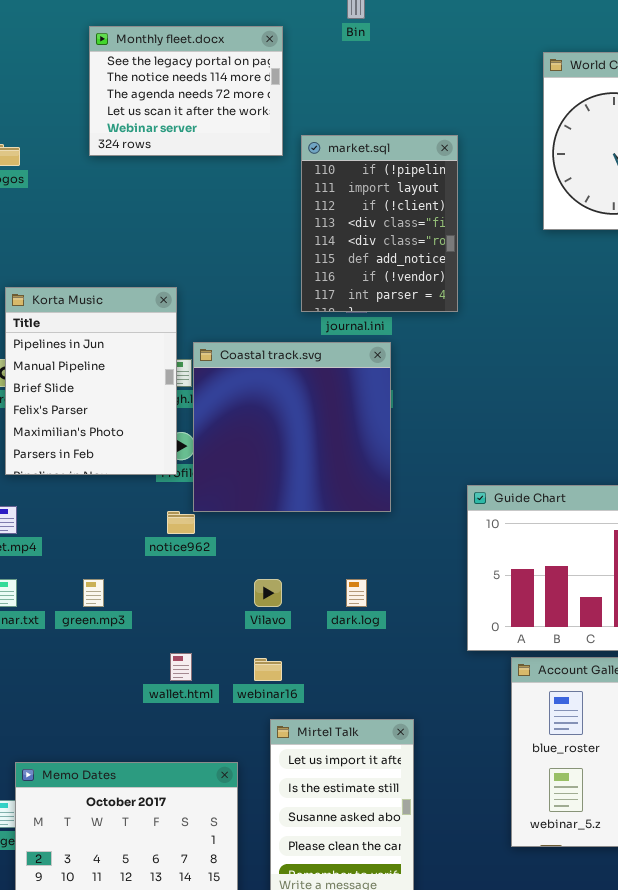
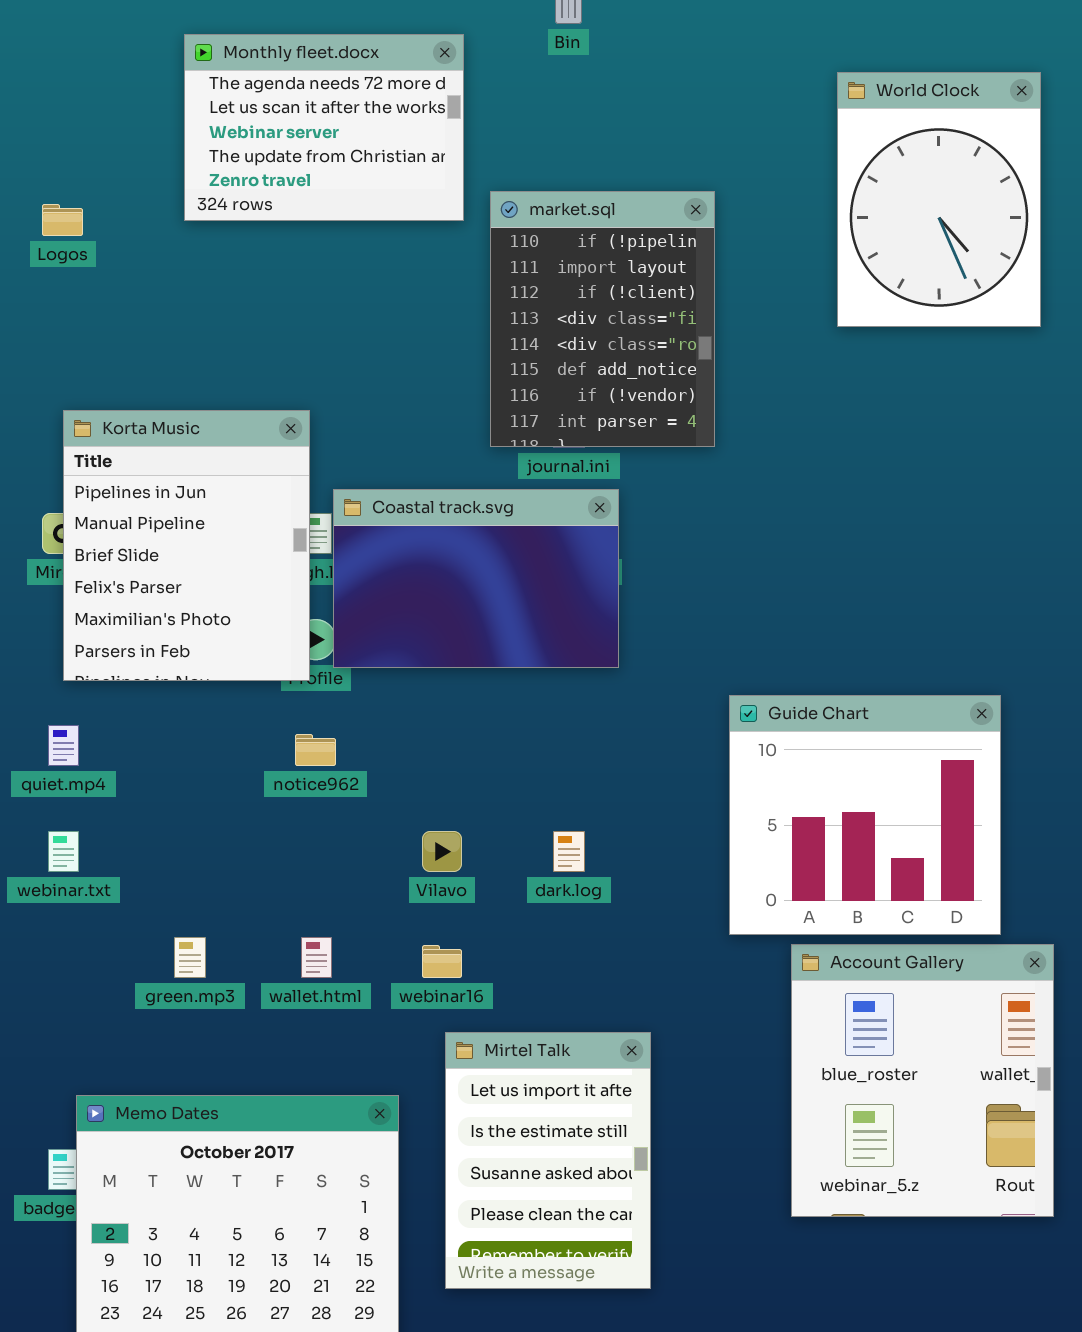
Monthly fleet.docx: [89,26,283,156] -> [184,34,464,221], scrolled down 2 rows
Coastal track.svg: [193,342,391,512] -> [333,489,619,668], resized
green.mp3: [83,579,104,607] -> [174,937,206,978], moved

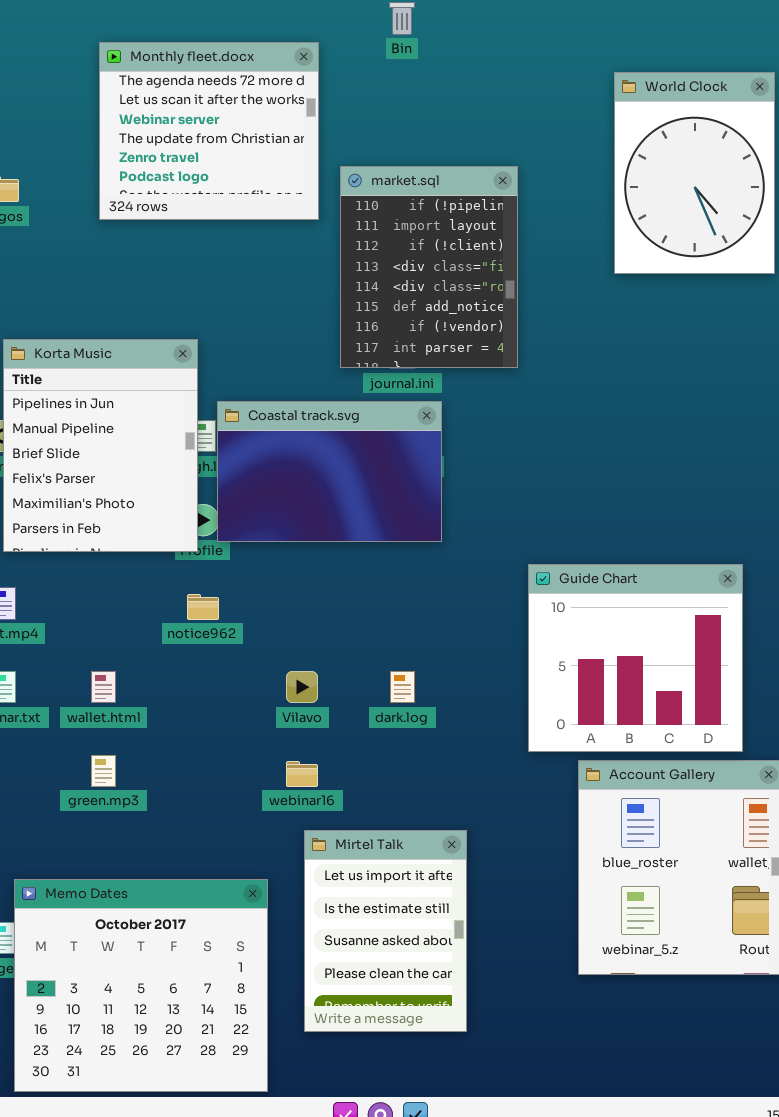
Monthly fleet.docx: [184,34,464,221] -> [99,42,319,220], resized
wallet.html: [301,937,332,978] -> [91,671,116,703], moved

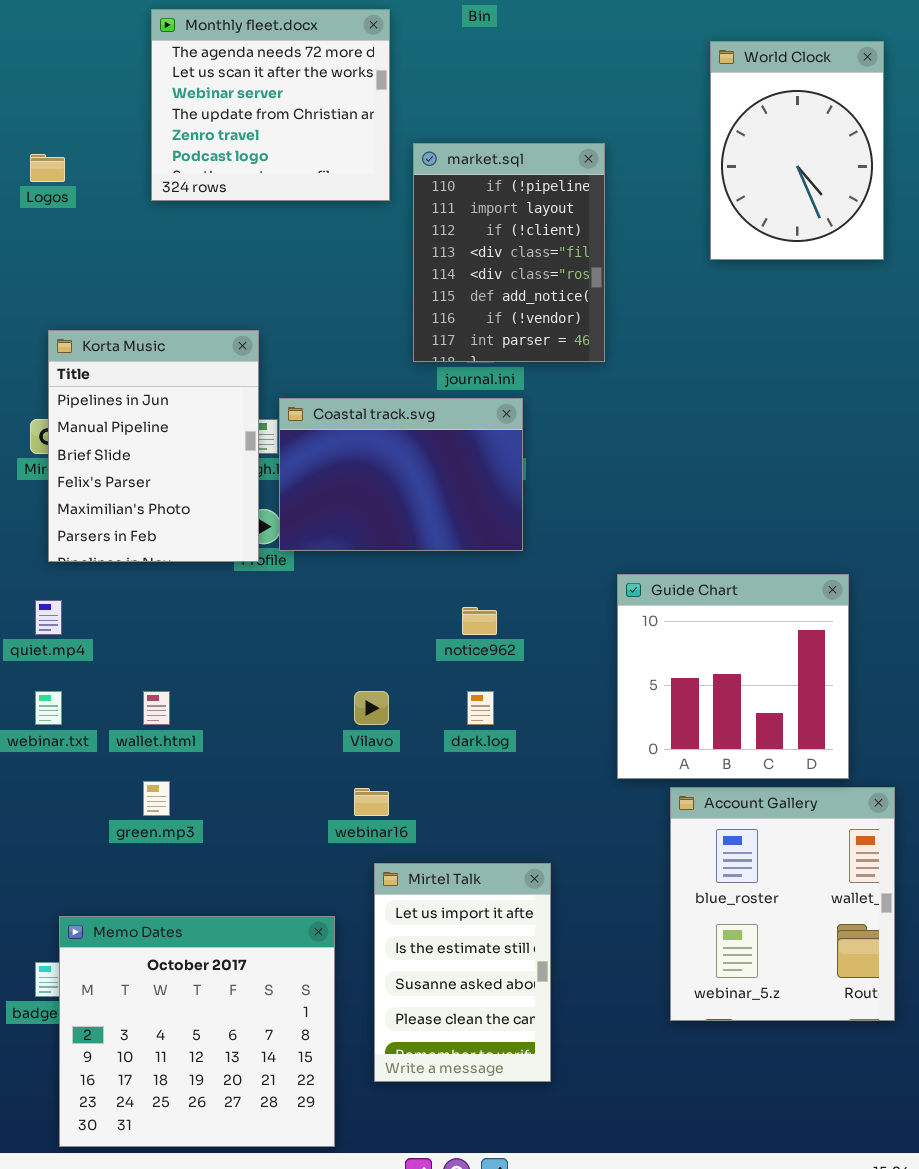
notice962: [187,594,219,620] -> [462,607,497,635], moved

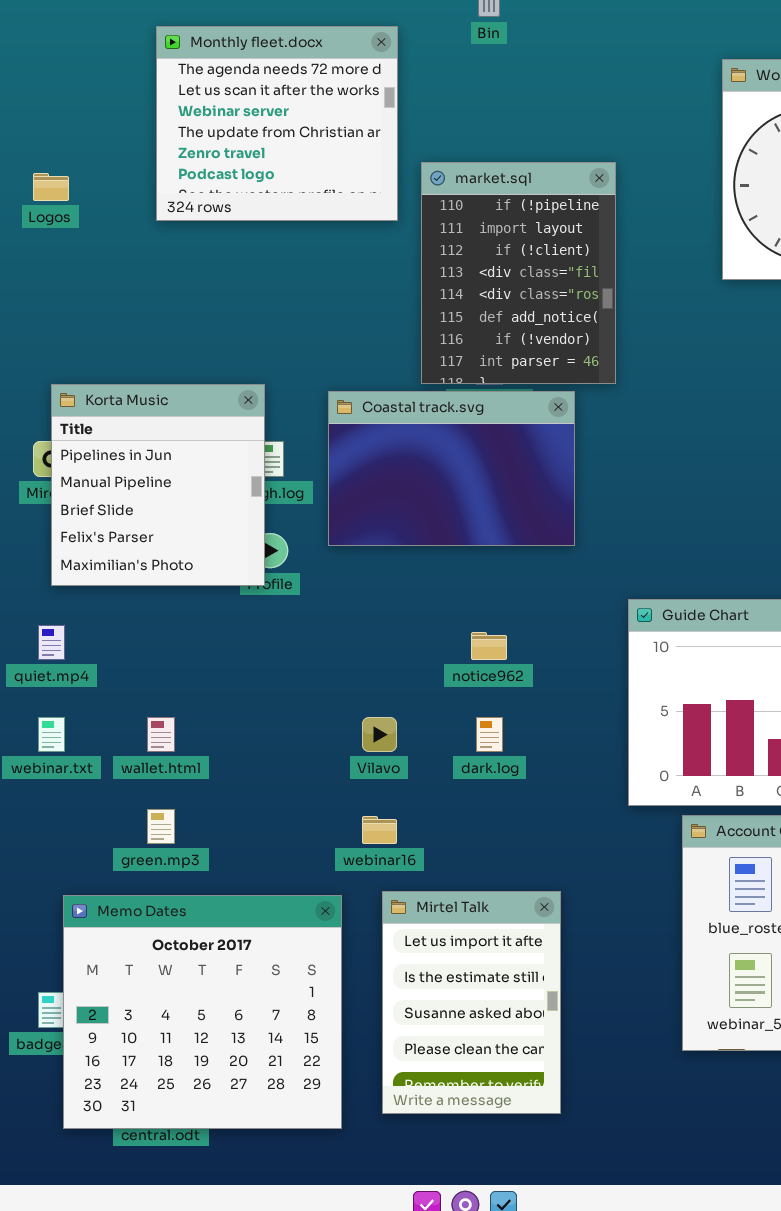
Korta Music: [48,330,259,562] -> [51,384,265,586], resized
Coastal track.svg: [279,398,523,551] -> [328,391,575,546], moved
Memo Dates: [59,916,335,1147] -> [63,895,342,1129], moved

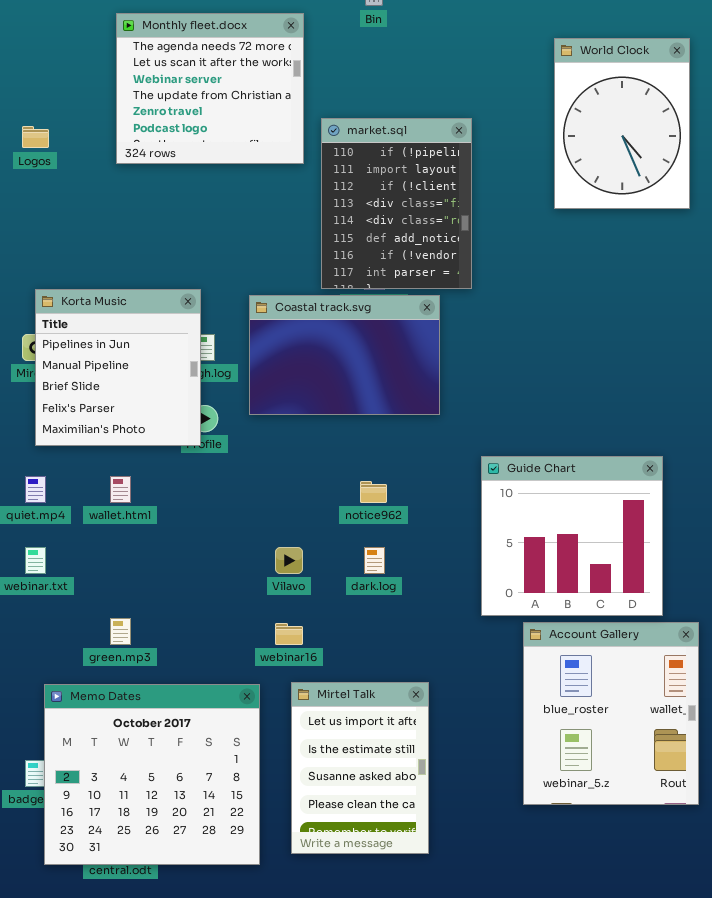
wallet.html: [147,717,175,752] -> [110,476,131,503], moved

